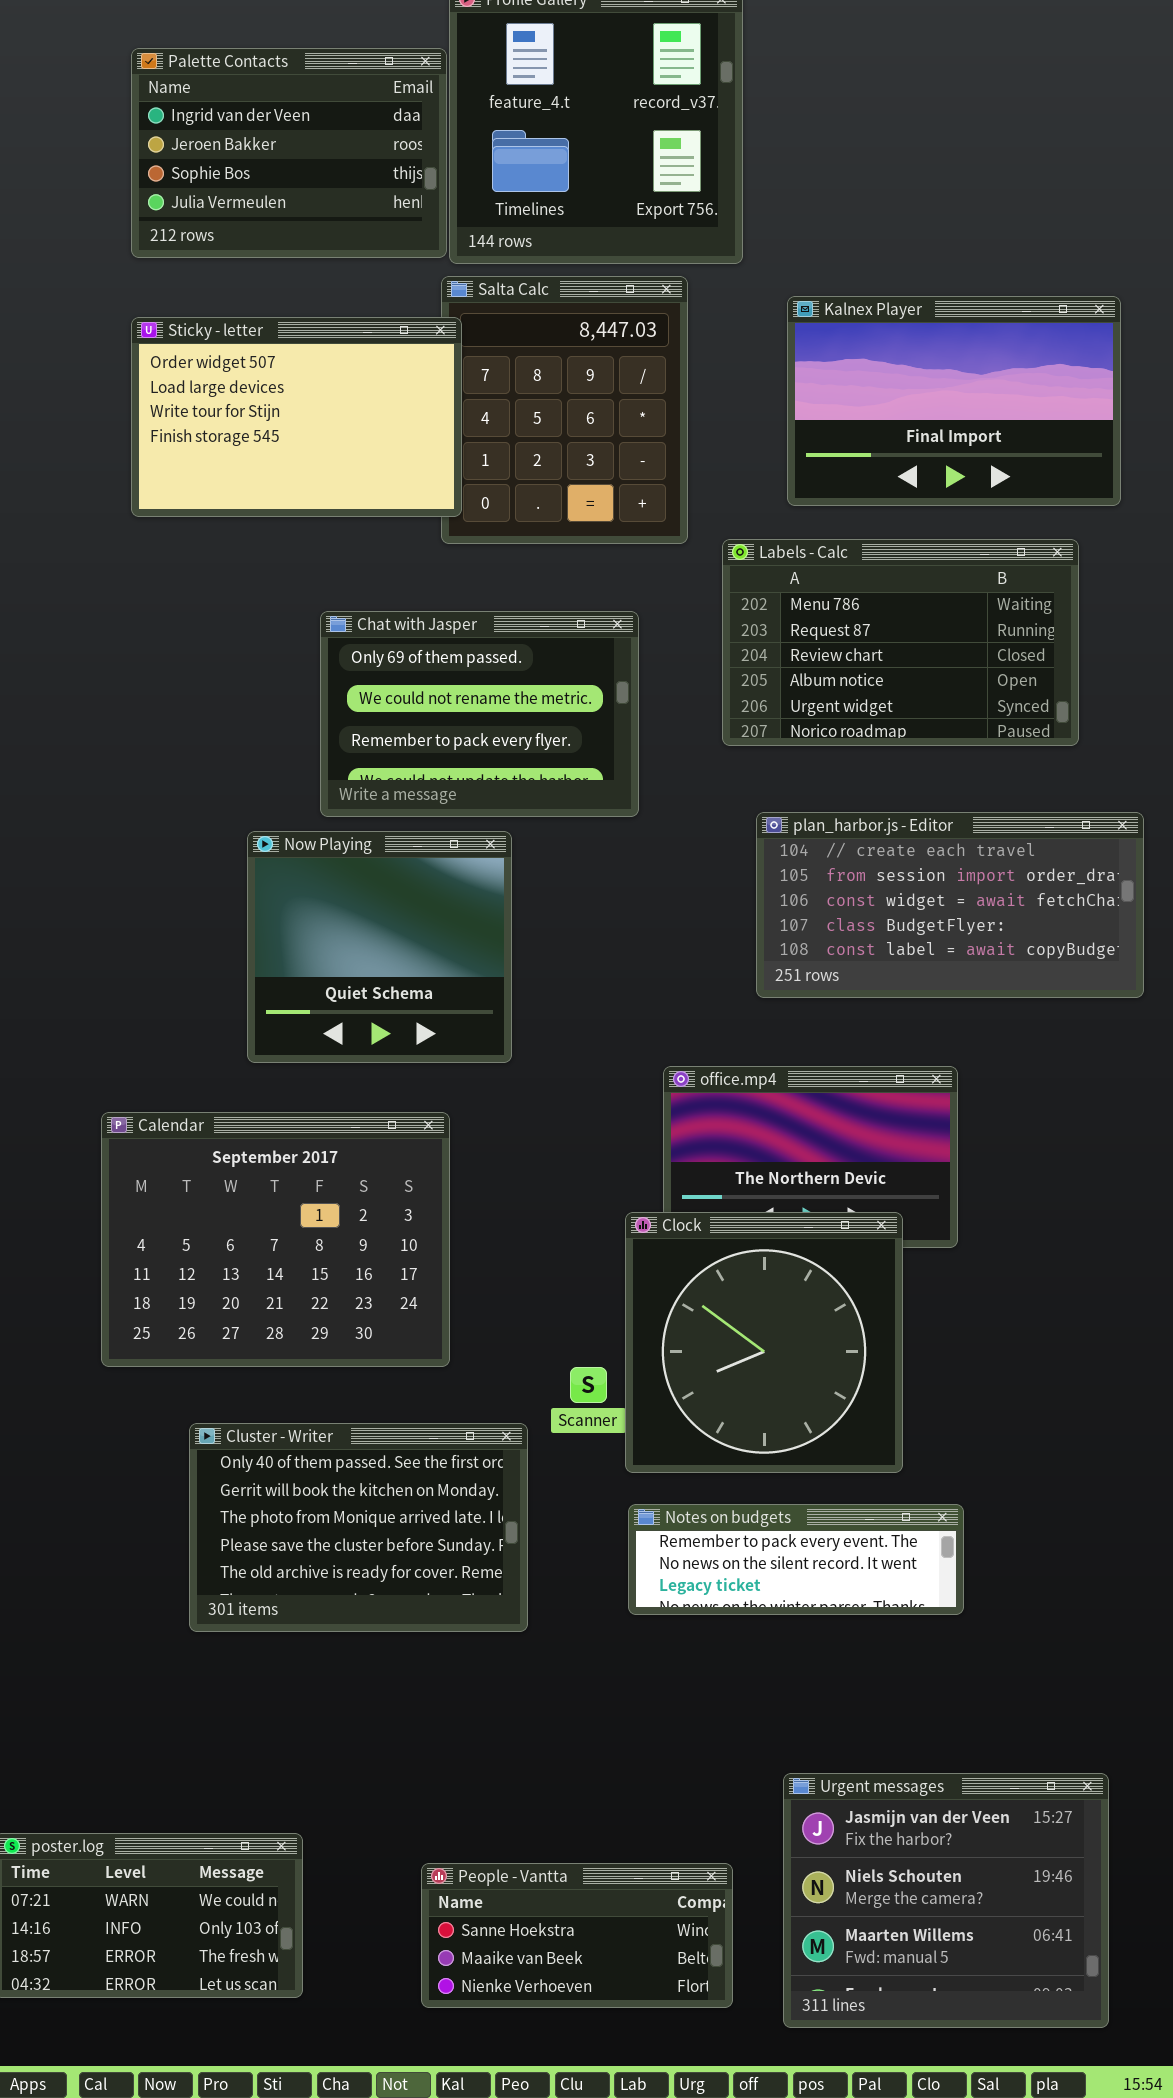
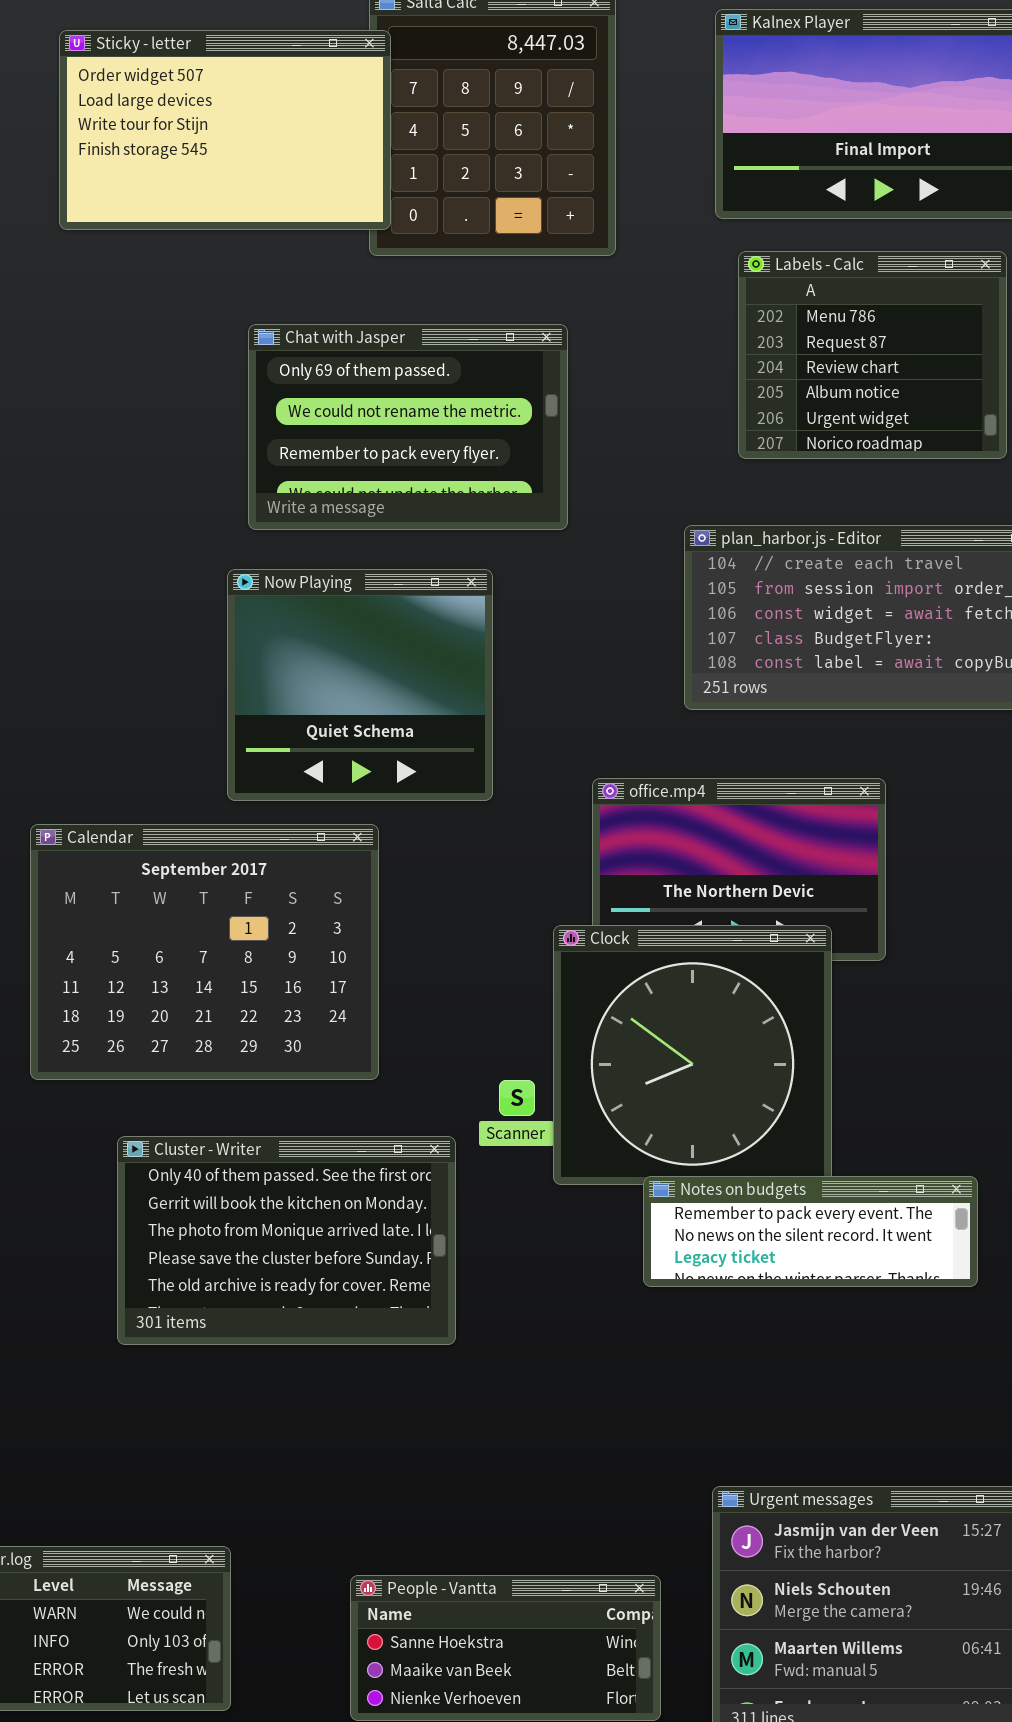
Labels - Calc: [722,539,1079,746] -> [738,251,1007,459], resized
Now Playing: [247,831,512,1063] -> [227,569,493,801], moved
Notes on budgets: [628,1504,964,1615] -> [643,1176,978,1287], moved

